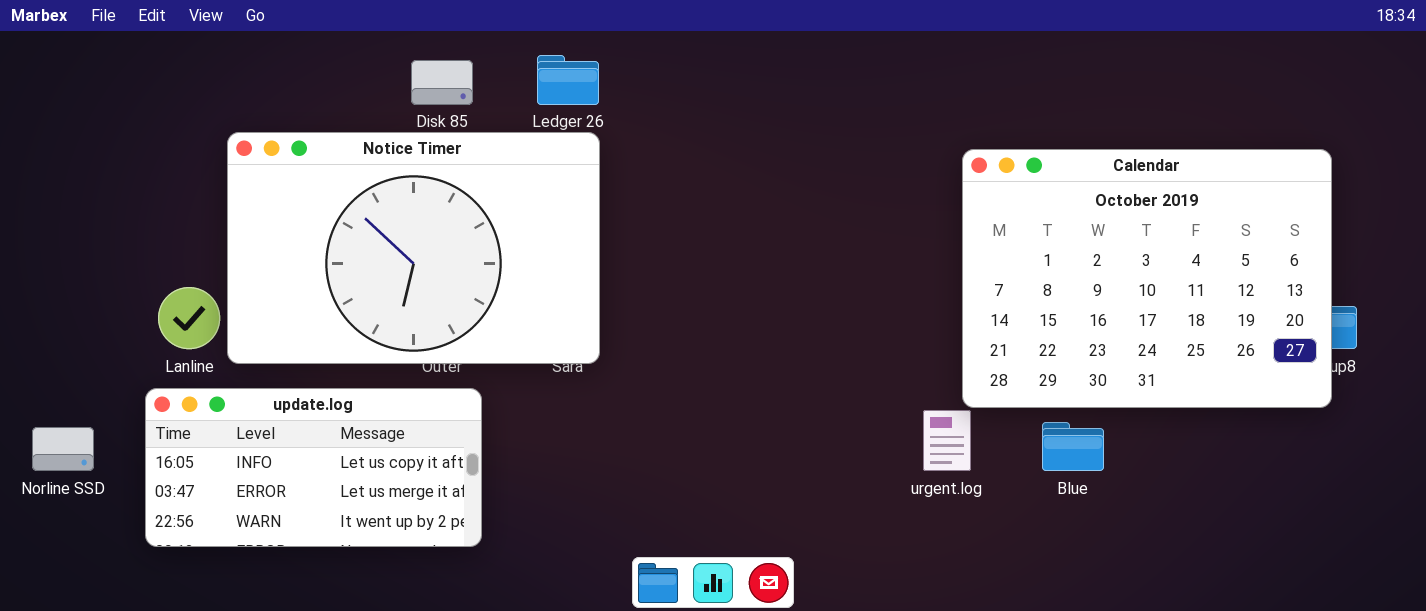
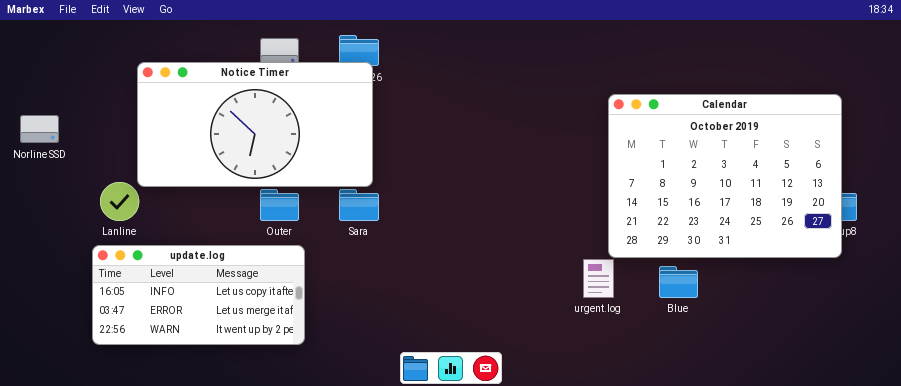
Notice Timer: [227,132,600,364] -> [137,62,373,187], moved, resized
Norline SSD: [32,427,94,471] -> [20,115,59,143], moved

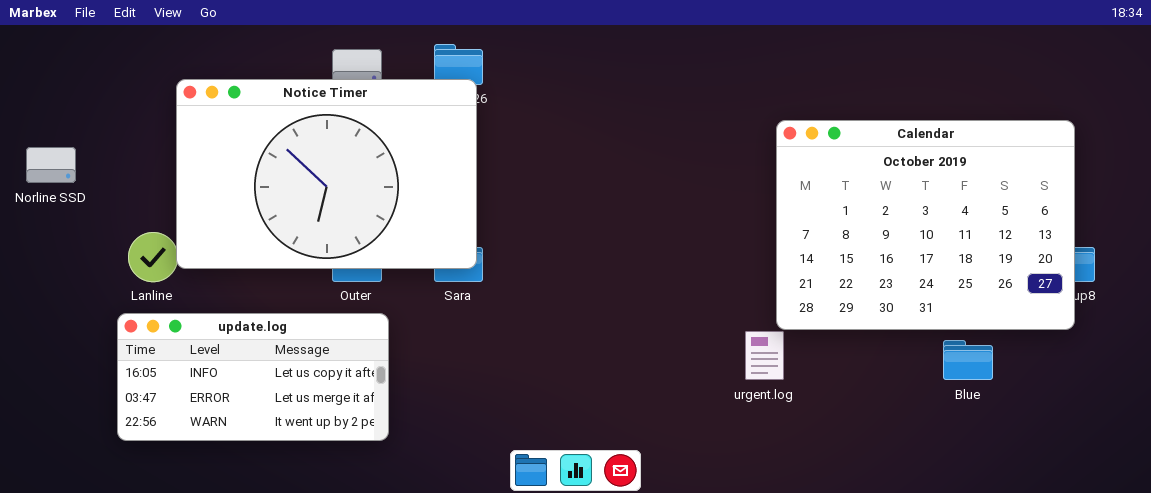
Notice Timer: [137,62,373,187] -> [176,79,477,269], resized
Blue: [659,266,698,298] -> [943,340,993,380], moved

